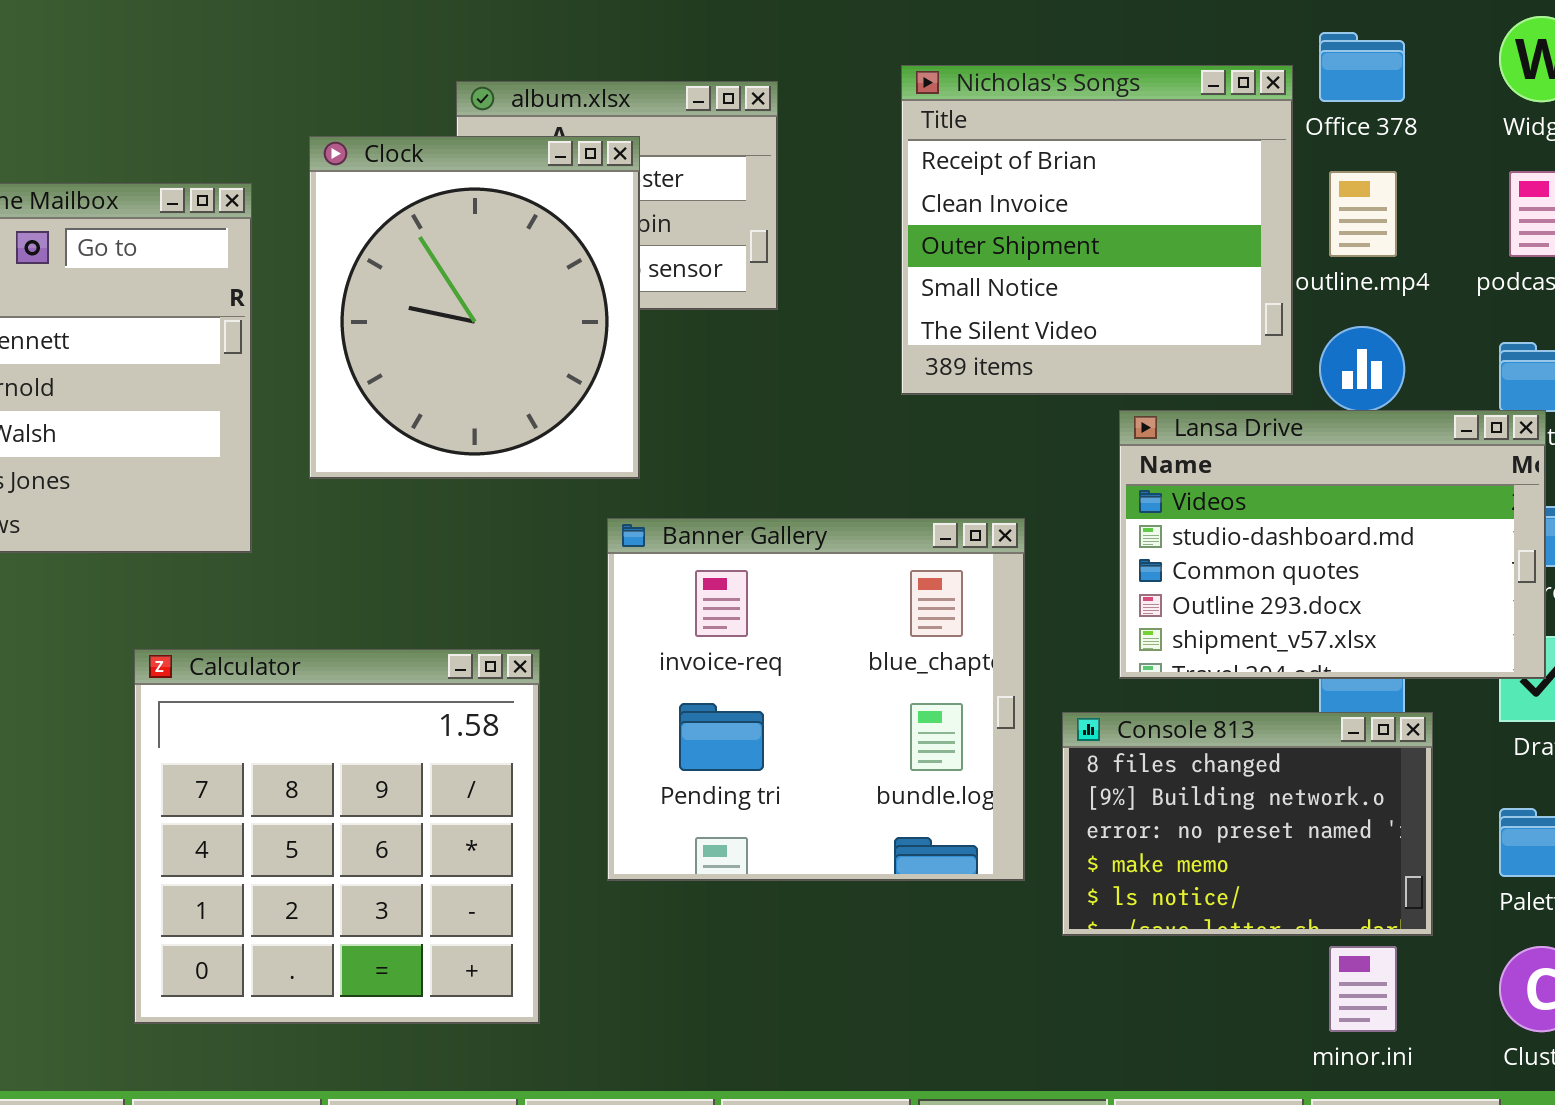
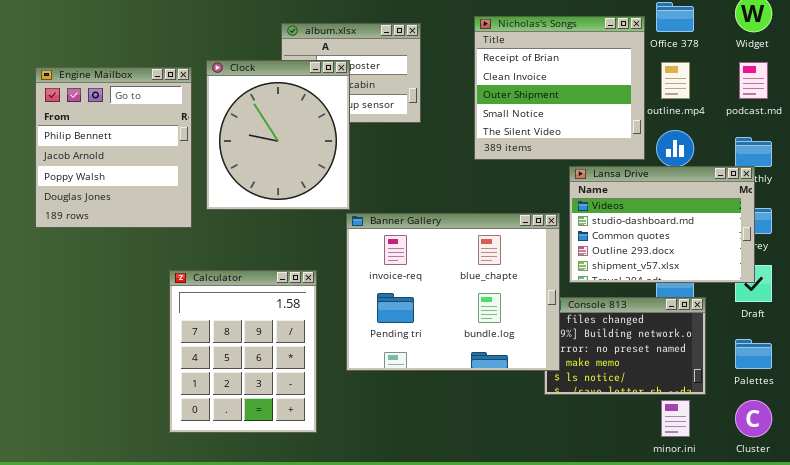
Clock: [309,136,640,479] -> [206,60,350,210], moved
Banner Gallery: [607,518,1025,881] -> [346,213,560,371], resized
Calculator: [134,649,540,1024] -> [169,270,317,433], resized

